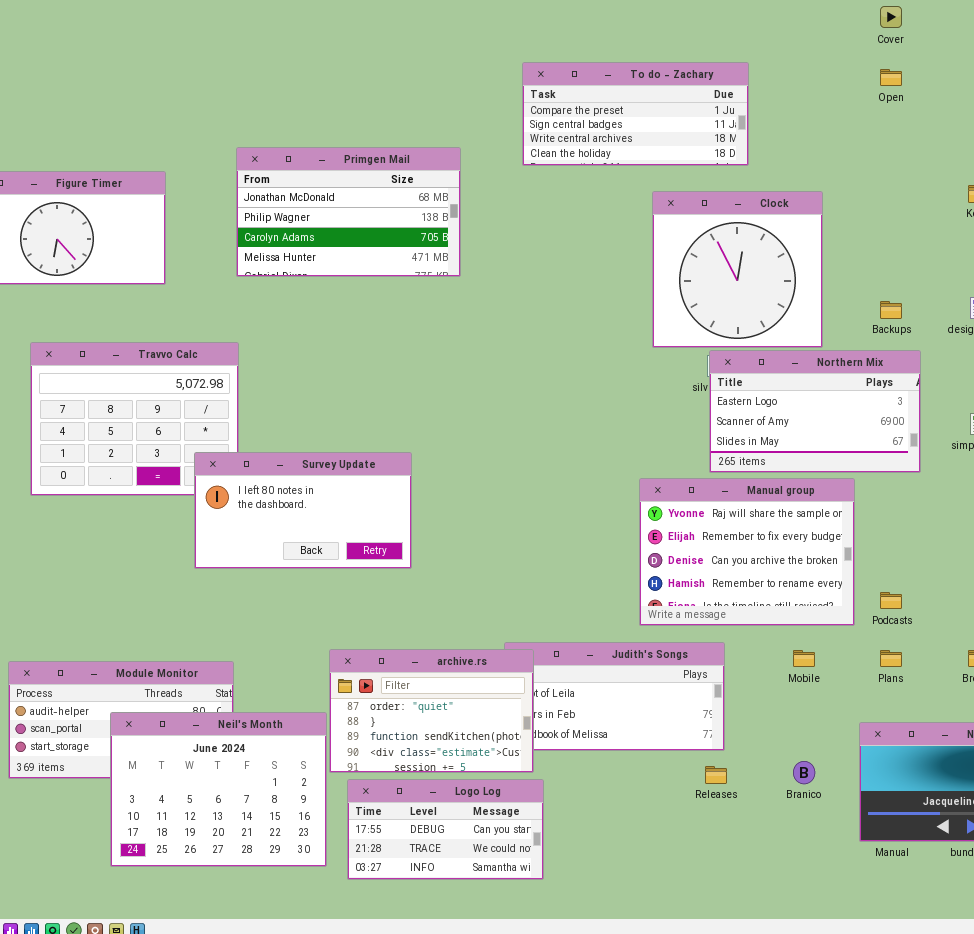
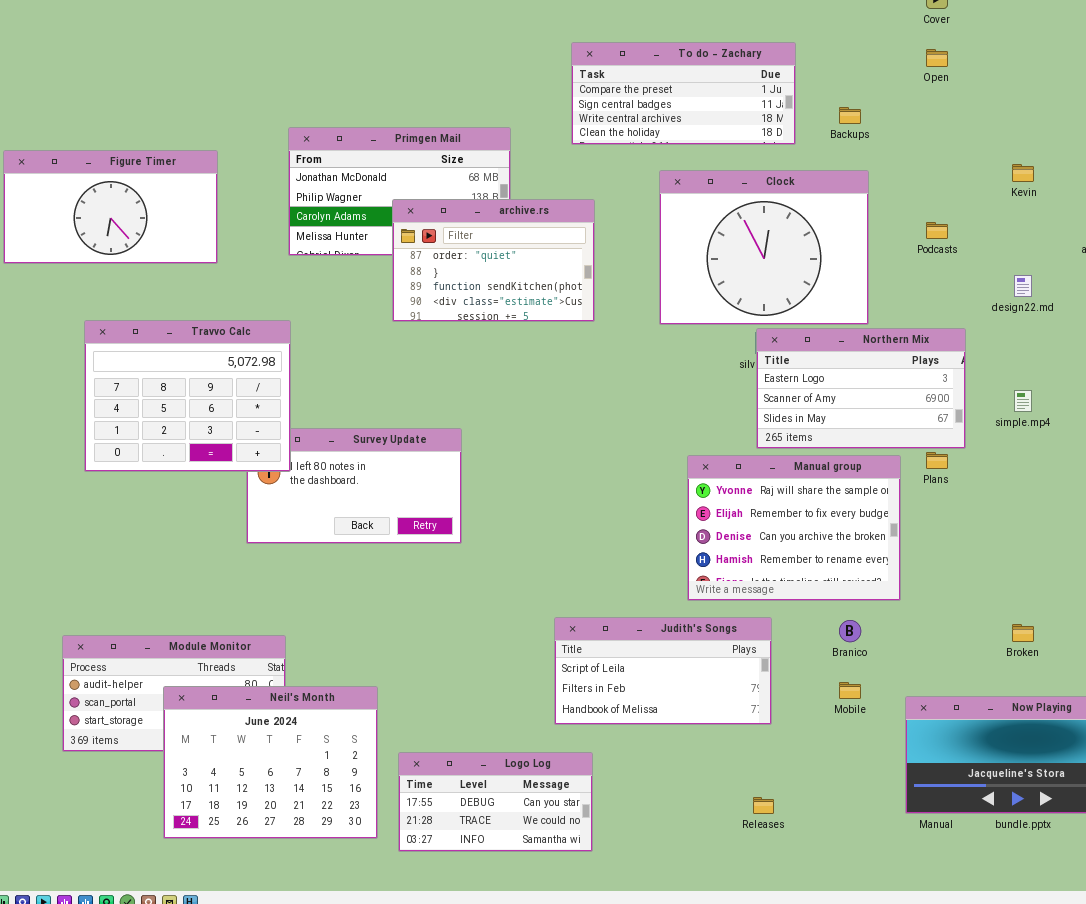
Clock: [652,191,823,348] -> [659,170,869,325], resized
Backups: [880,301,902,319] -> [839,107,861,124], moved
Travvo Calc: [30,342,239,496] -> [84,320,291,472], raised
Podcasts: [880,592,902,609] -> [926,222,948,239], moved
archive.rs: [329,649,534,773] -> [392,199,595,322], moved
Mobile: [793,650,815,667] -> [839,682,861,699], moved
Plans: [880,650,902,667] -> [926,452,948,469], moved
Branico: [793,761,815,784] -> [839,620,861,642], moved
Releases: [705,766,727,784] -> [753,797,774,814], moved

